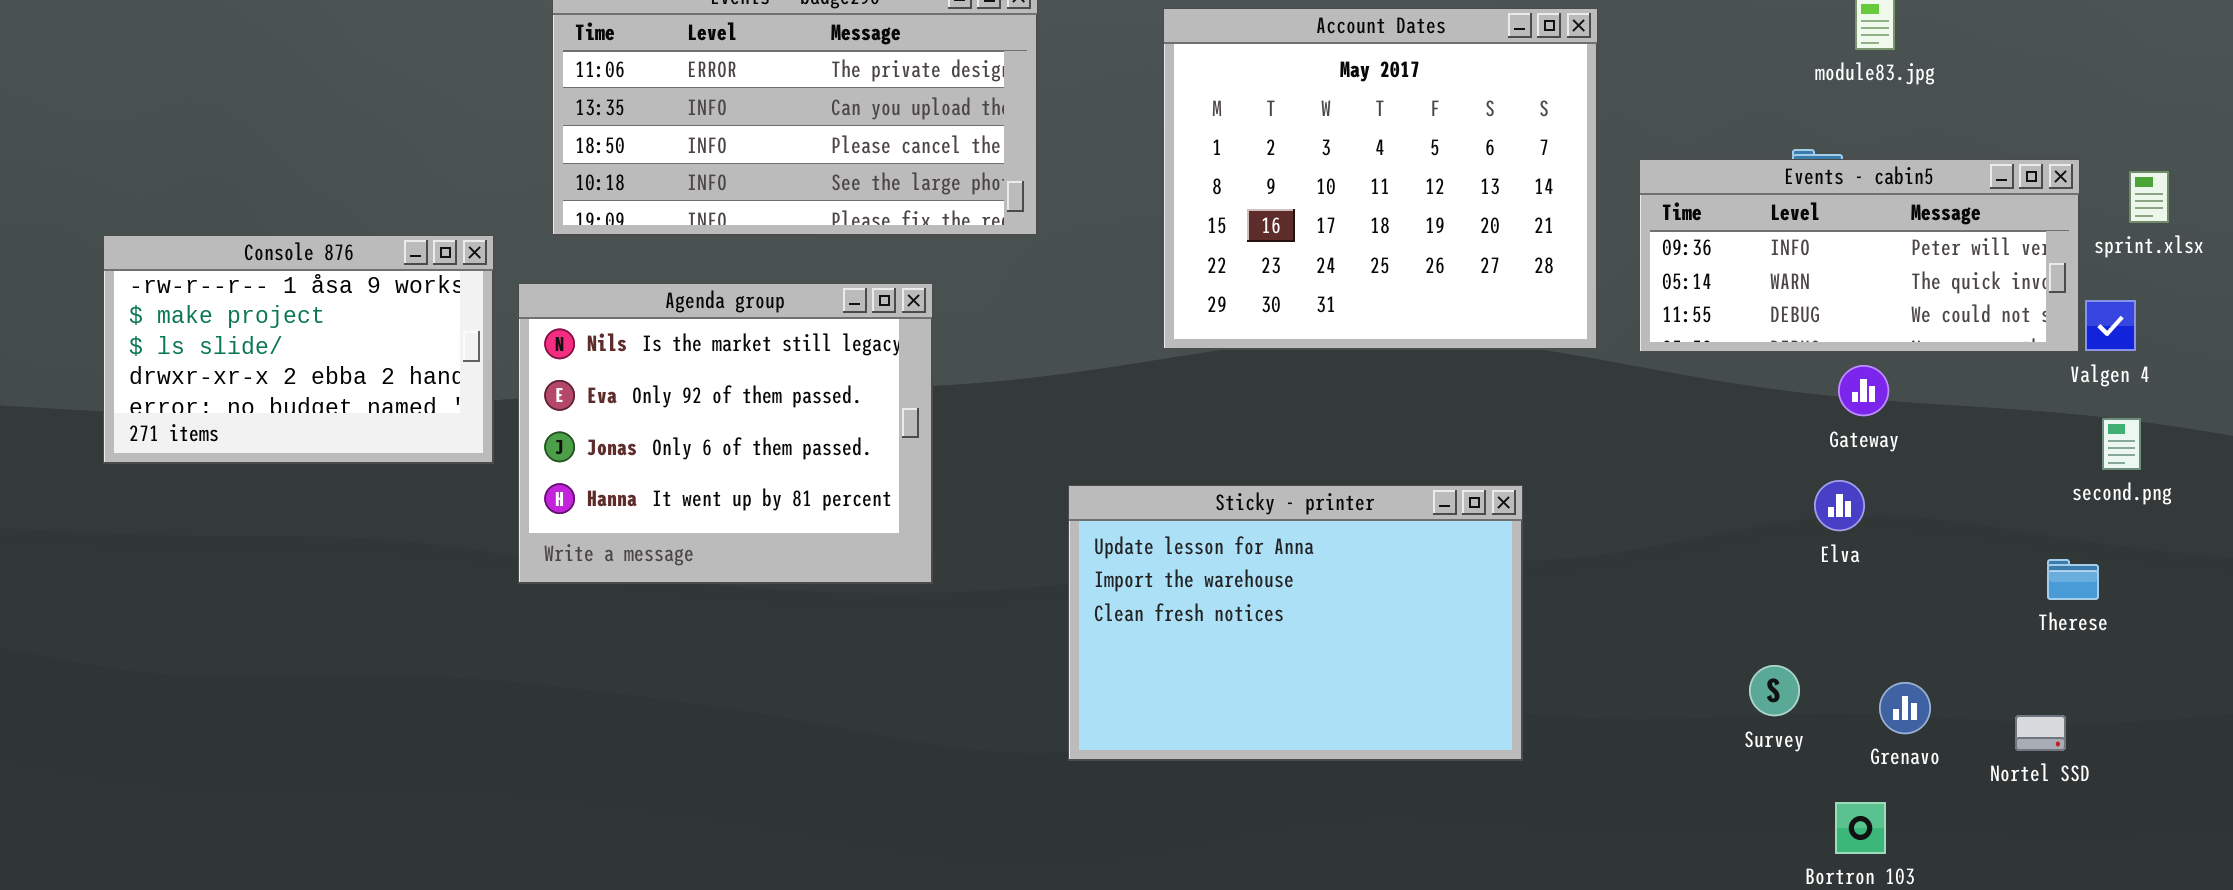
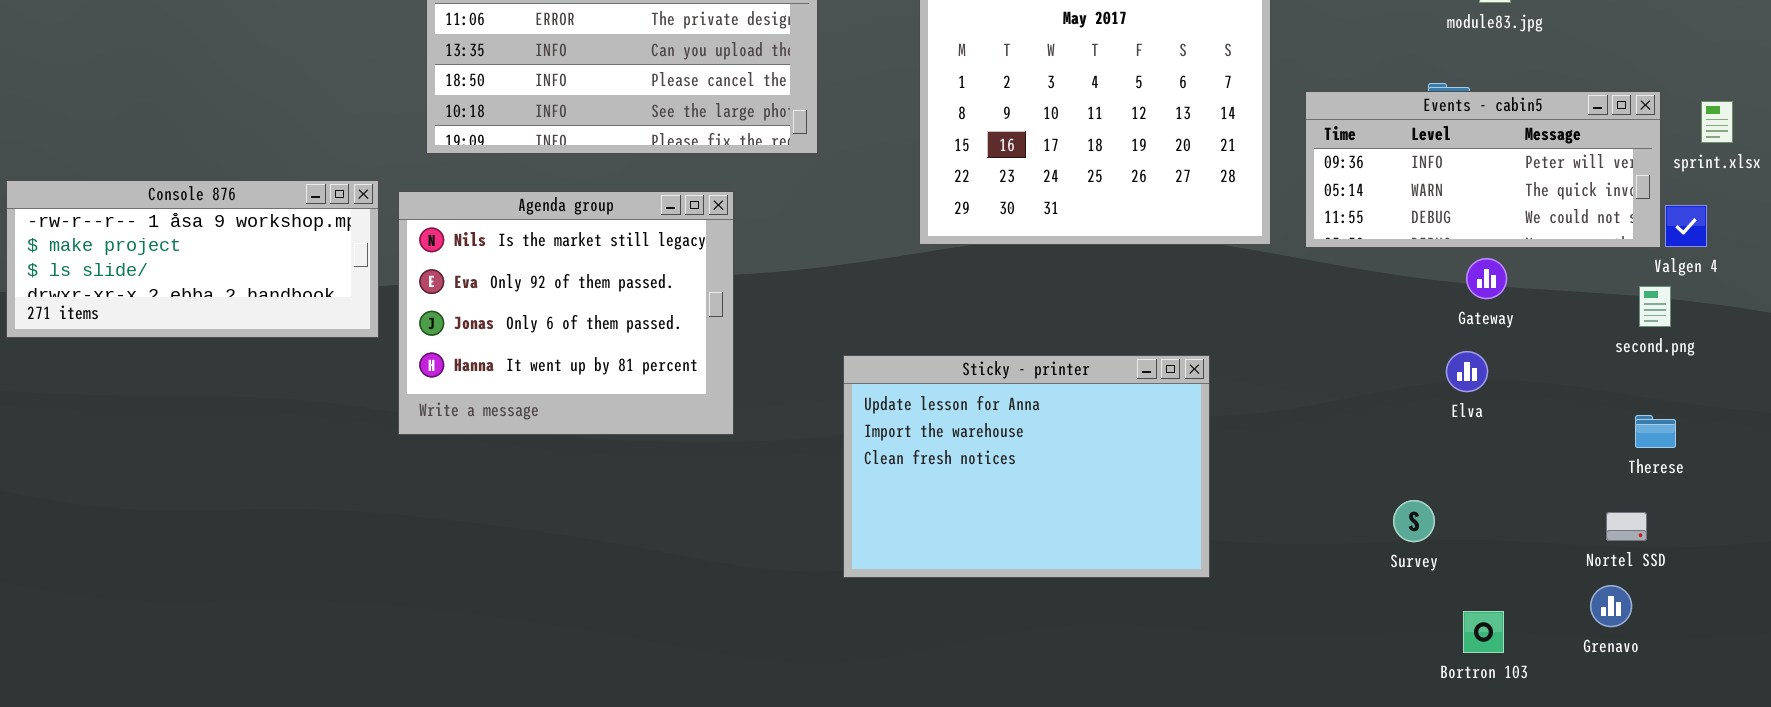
Console 876: [103,235,494,464] -> [6,180,379,338], resized
second.png: [2102,418,2141,470] -> [1639,286,1671,327], moved
Grenavo: [1879,682,1931,734] -> [1590,585,1632,627], moved
Nortel SSD: [2015,715,2066,751] -> [1606,512,1647,541], moved

